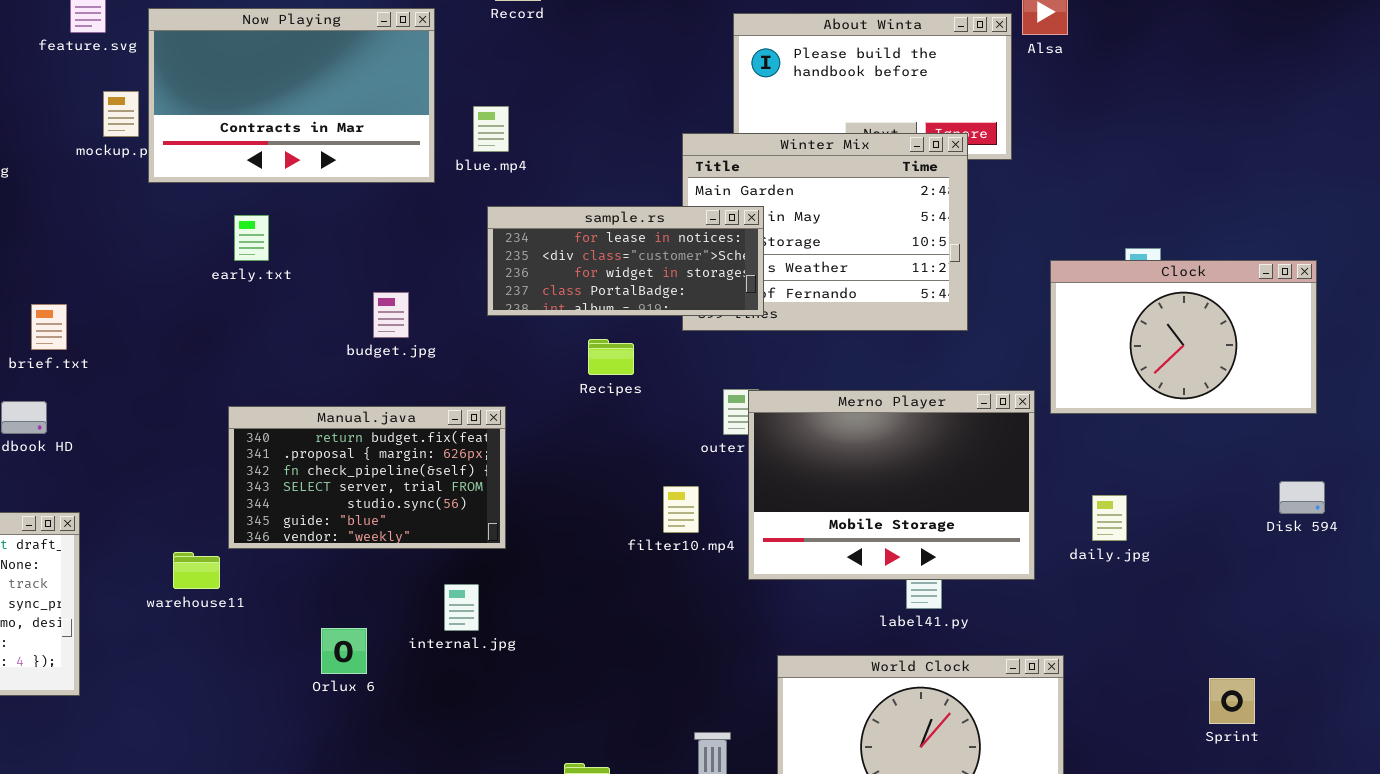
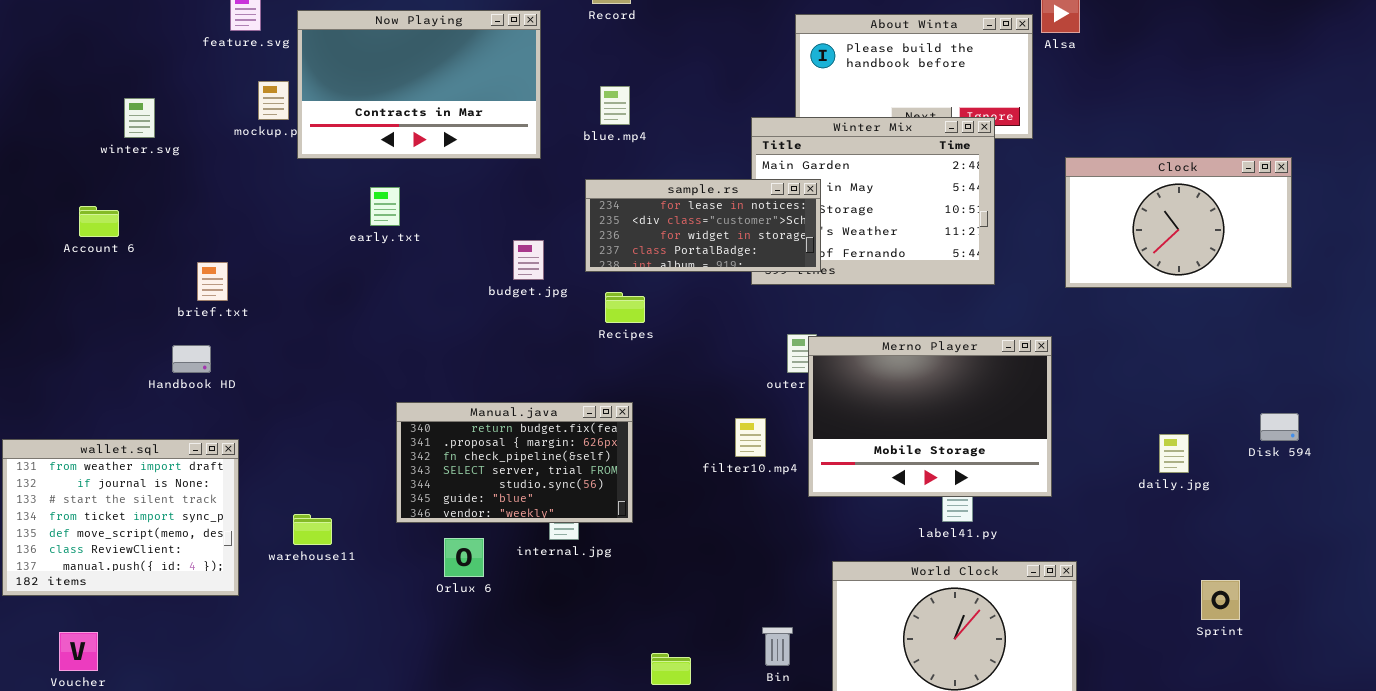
blue.mp4: [473,106,509,152] -> [600,86,630,125], moved
Clock: [1050,260,1317,414] -> [1065,157,1292,288], moved
budget.jpg: [373,292,409,338] -> [513,240,544,280], moved
Recipes: [588,339,634,375] -> [605,292,645,323], moved
Manual.java: [228,406,506,549] -> [396,402,633,523], moved
daily.jpg: [1092,495,1127,541] -> [1159,434,1189,473], moved
warehouse11: [173,552,220,589] -> [293,514,332,545], moved

